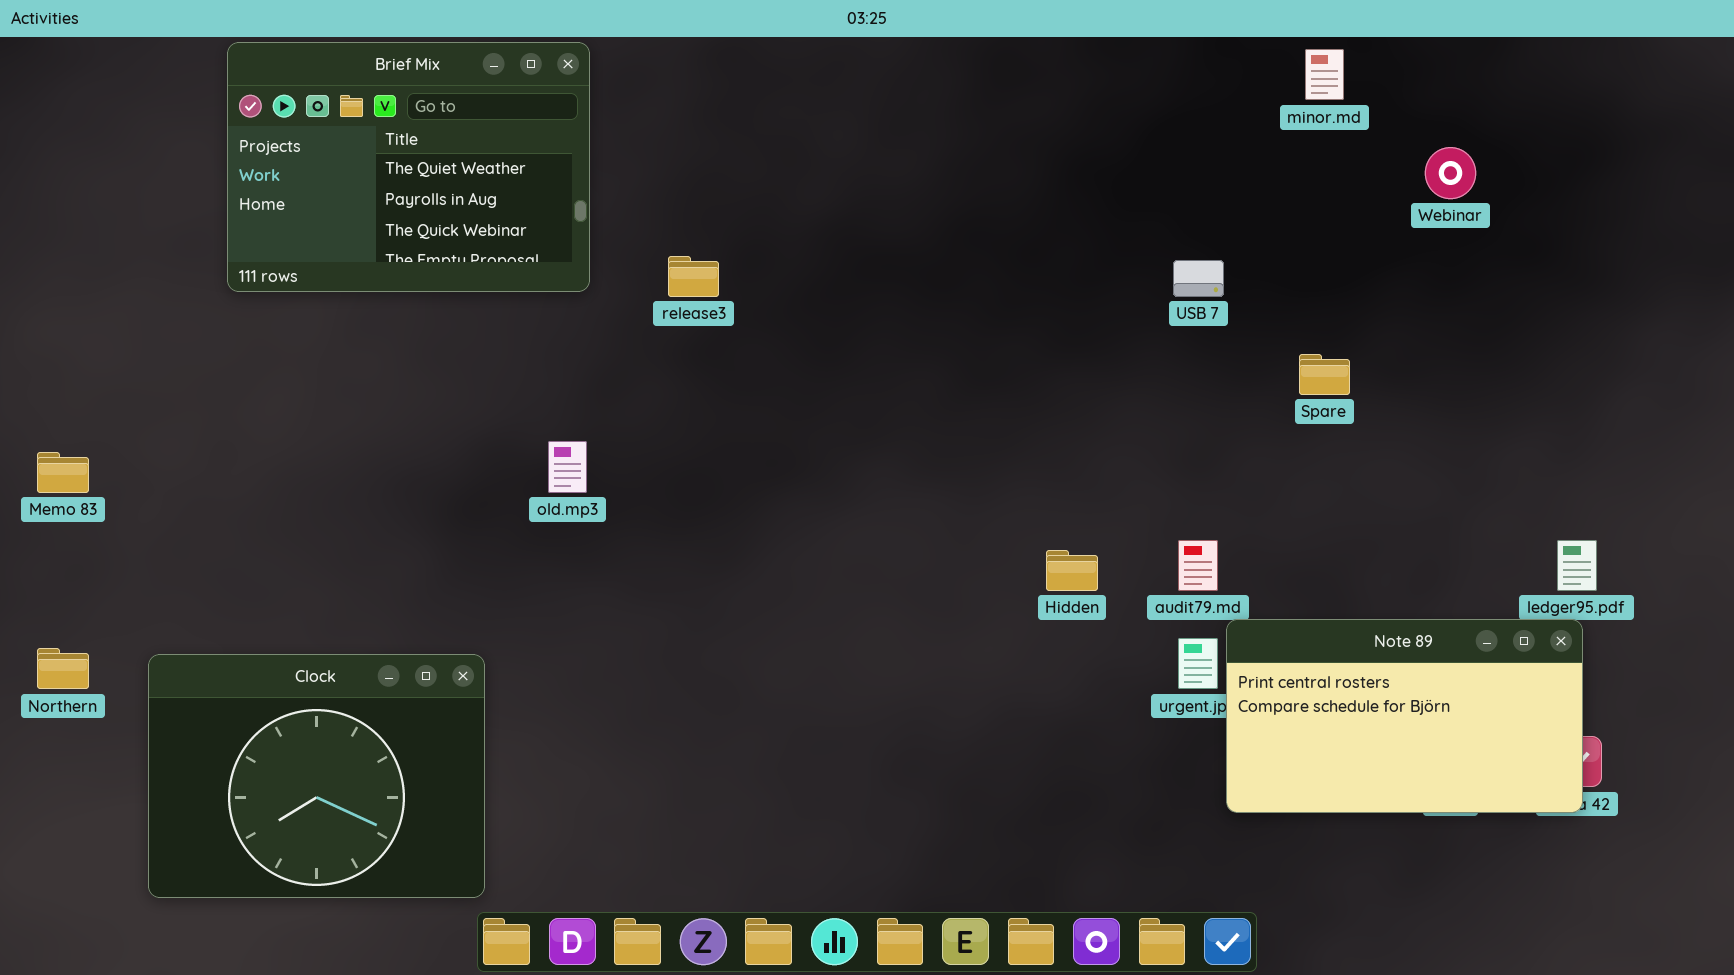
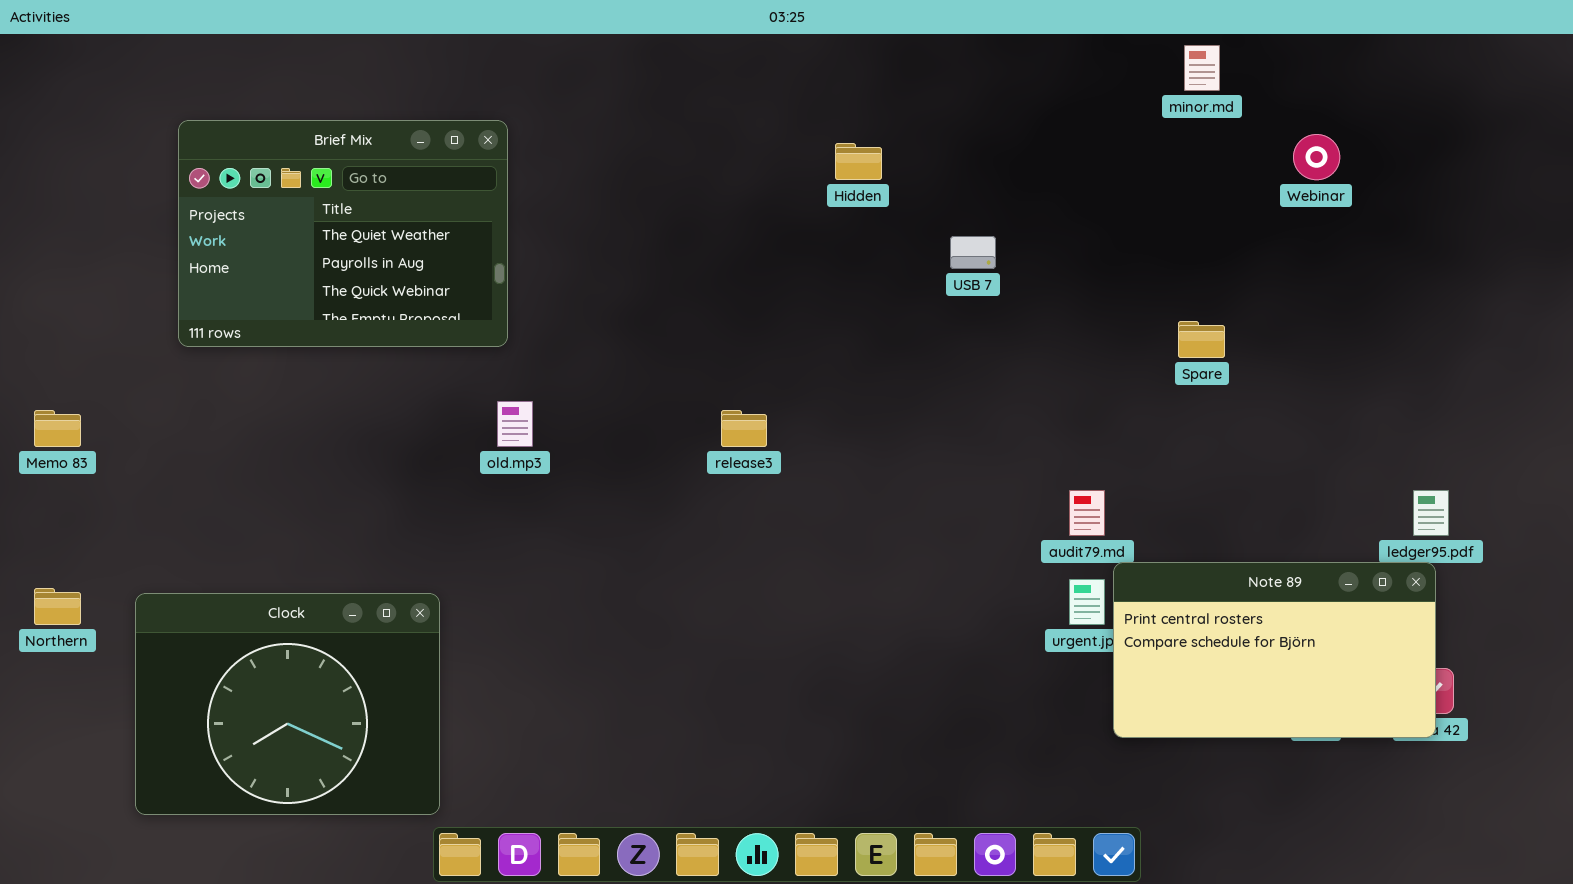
Brief Mix: [227,42,590,292] -> [178,120,508,347], moved
release3: [668,256,719,297] -> [721,410,767,447], moved
USB 7: [1173,260,1224,297] -> [950,236,996,269], moved
Hidden: [1046,550,1098,591] -> [835,143,882,180], moved

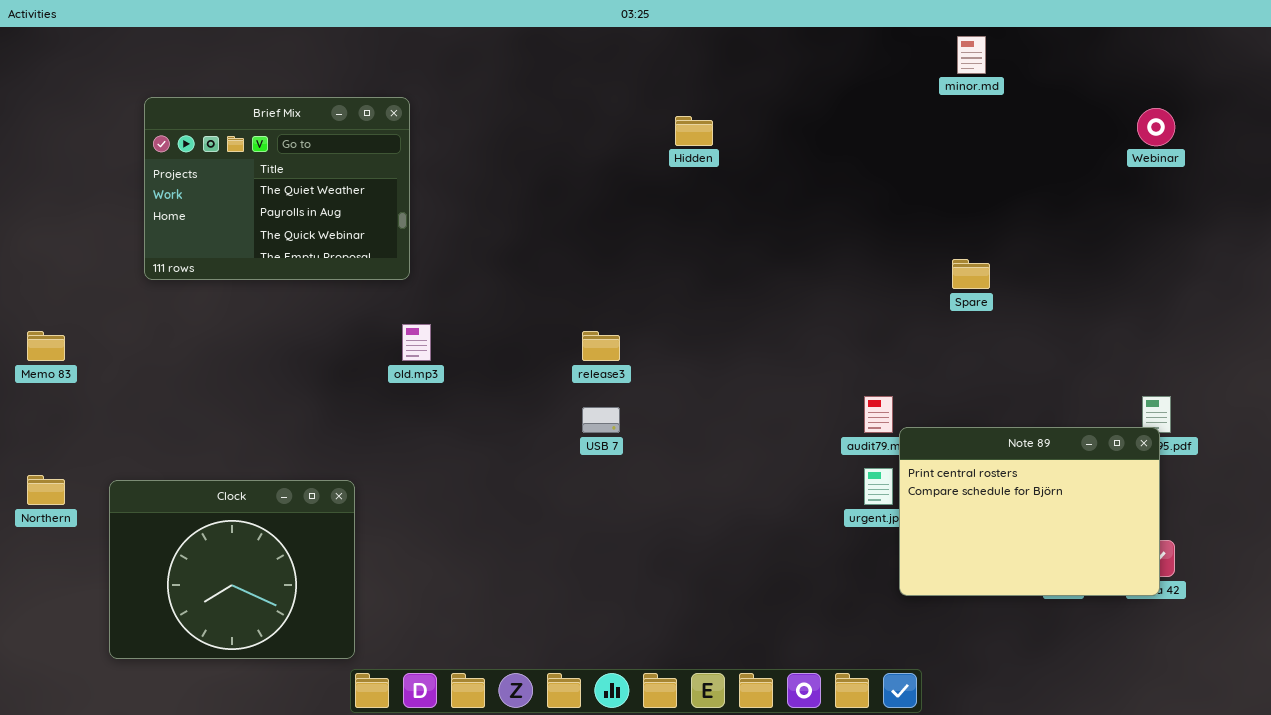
Webinar: [1293,134,1340,180] -> [1137,108,1175,146], moved
USB 7: [950,236,996,269] -> [582,407,620,433], moved
Note 89: [1113,562,1436,738] -> [899,427,1160,596], resized

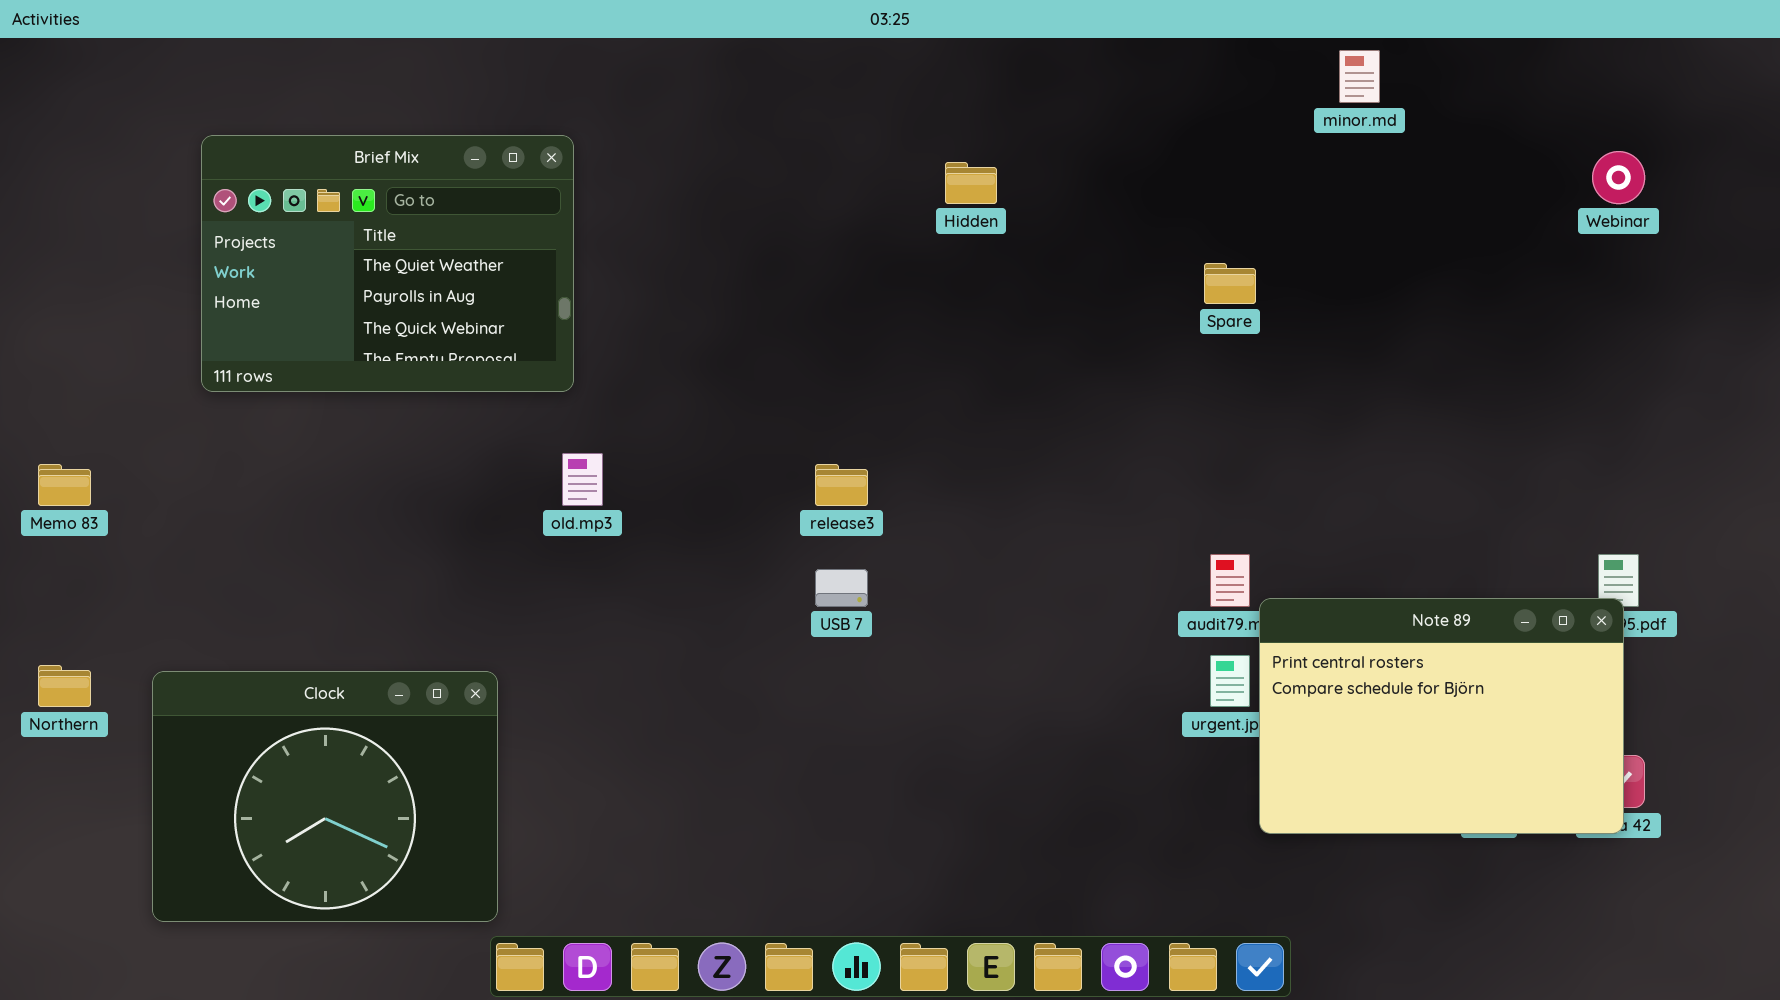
Spare: [952,259,990,289] -> [1204,263,1256,304], moved

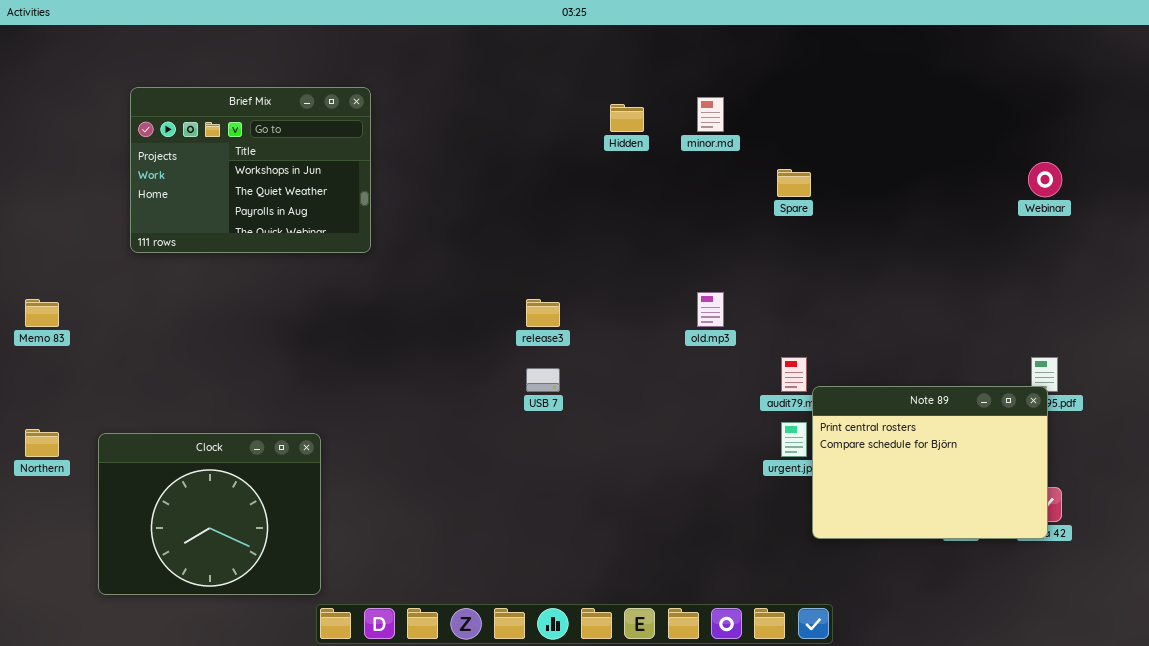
minor.md: [1339,50,1380,103] -> [697,97,724,132], moved
Brief Mix: [201,135,574,392] -> [130,87,371,253], scrolled up 1 row
Webinar: [1592,151,1645,204] -> [1028,162,1062,197], moved
old.mp3: [562,453,603,506] -> [697,292,724,327], moved

